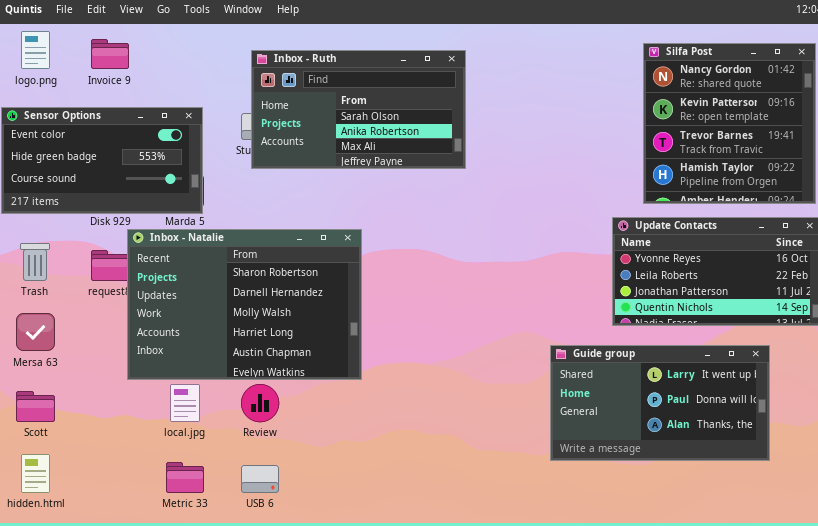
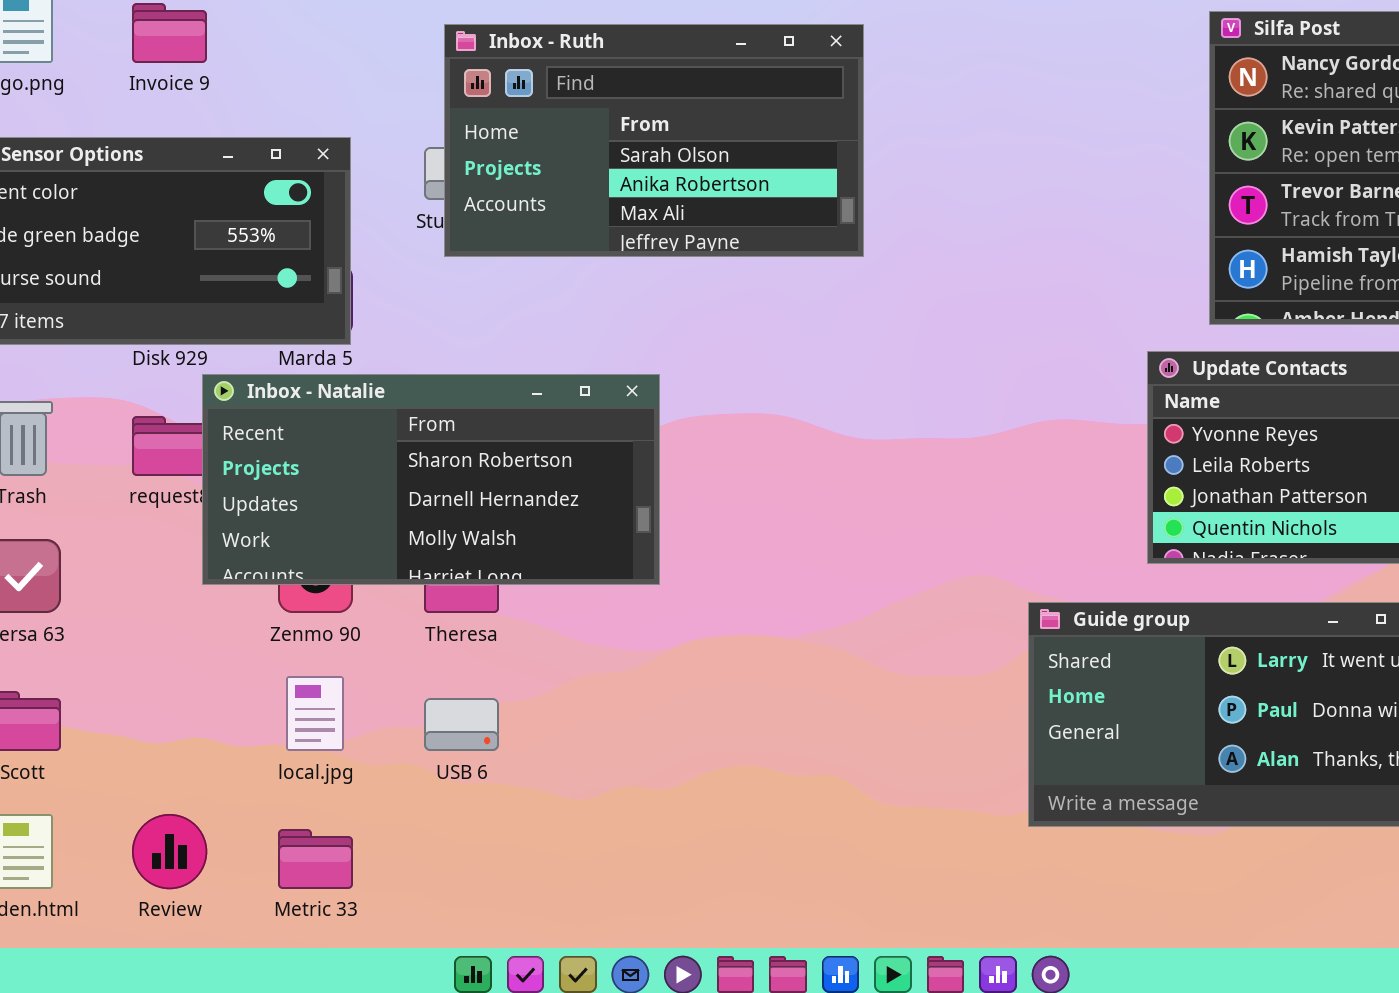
Inbox - Natalie: [127,229,362,380] -> [202,374,660,585], resized
Review: [241,384,279,422] -> [132,814,207,889], moved
USB 6: [241,465,279,493] -> [424,698,499,751], moved

